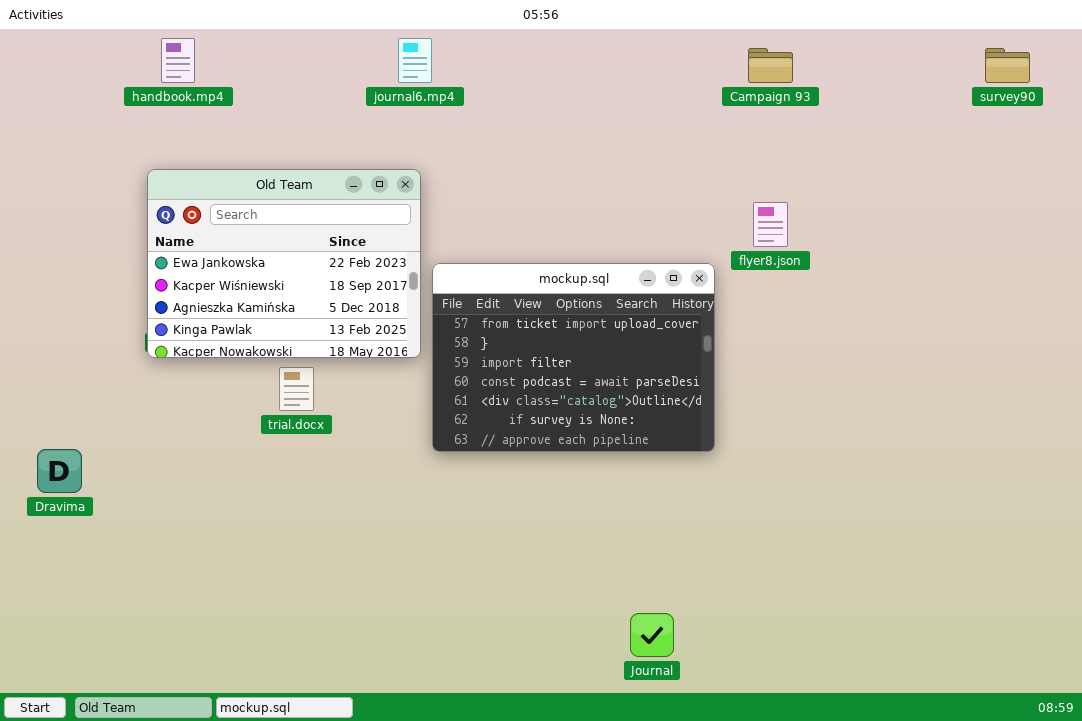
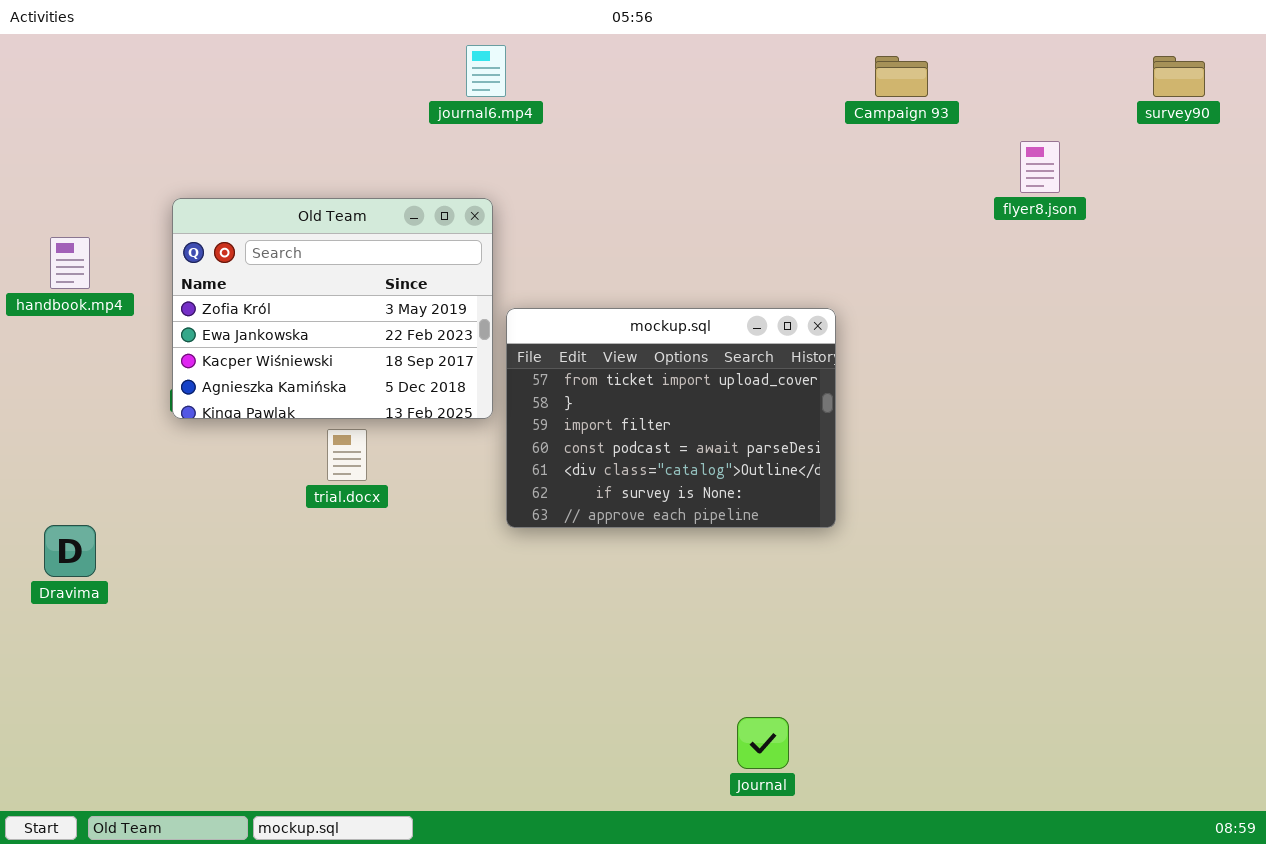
handbook.mp4: [161,38,195,83] -> [50,237,90,289], moved
Old Team: [147,169,421,358] -> [172,198,493,419], scrolled up 1 row
flyer8.json: [753,202,788,247] -> [1020,141,1060,193], moved

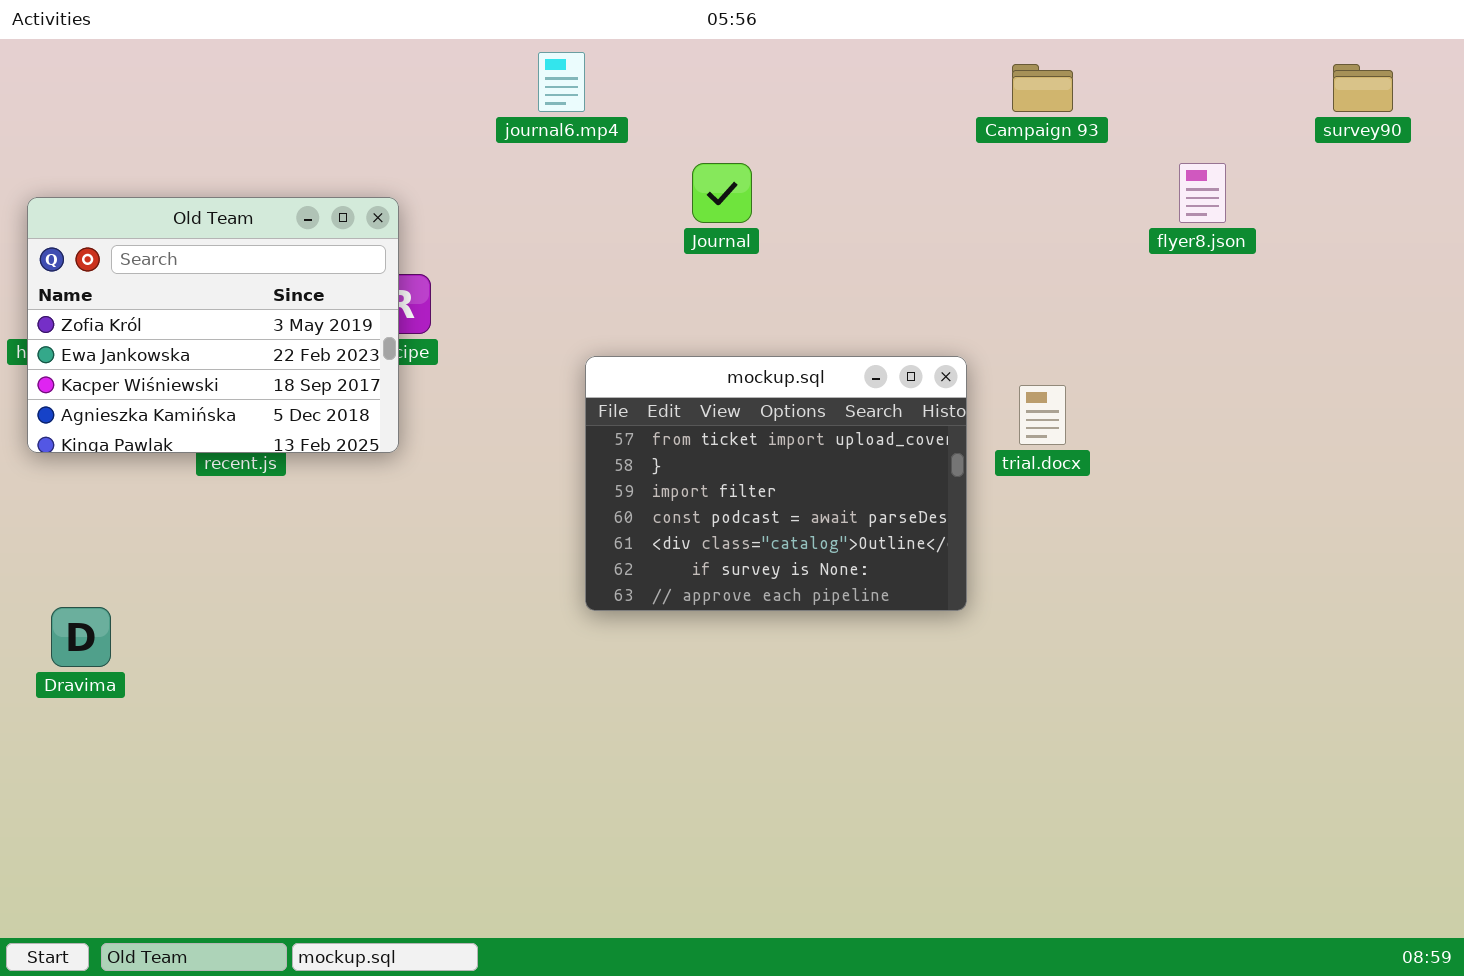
Old Team: [172,198,493,419] -> [27,197,399,453], moved
trial.docx: [327,429,367,481] -> [1019,385,1066,445], moved
Journal: [737,717,789,769] -> [692,163,752,223], moved

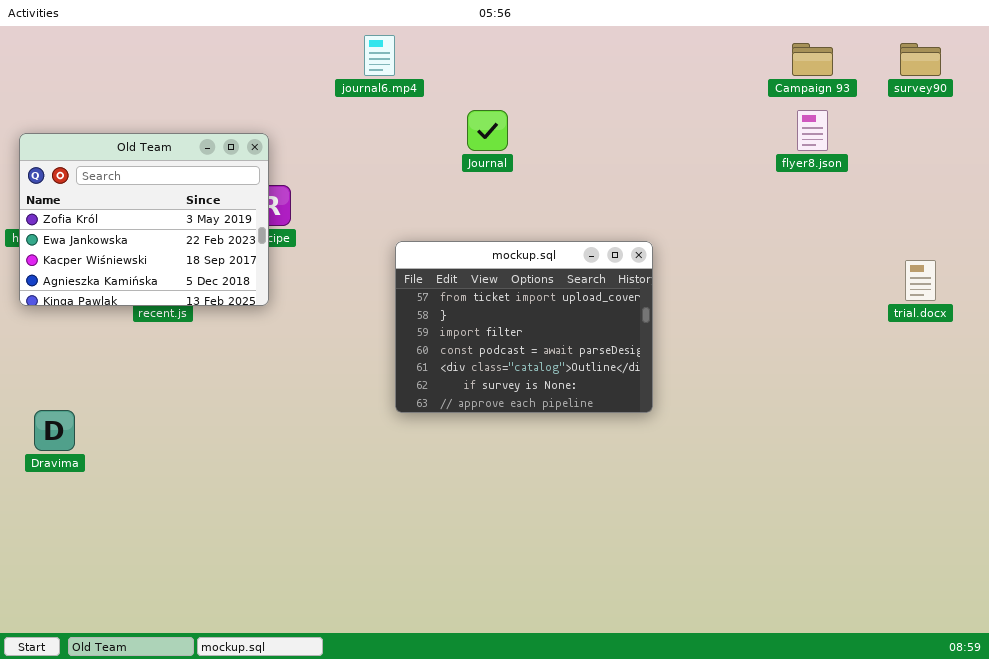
Campaign 93: [1012,64,1073,112] -> [792,43,833,76], moved
trial.docx: [1019,385,1066,445] -> [905,260,936,301], moved

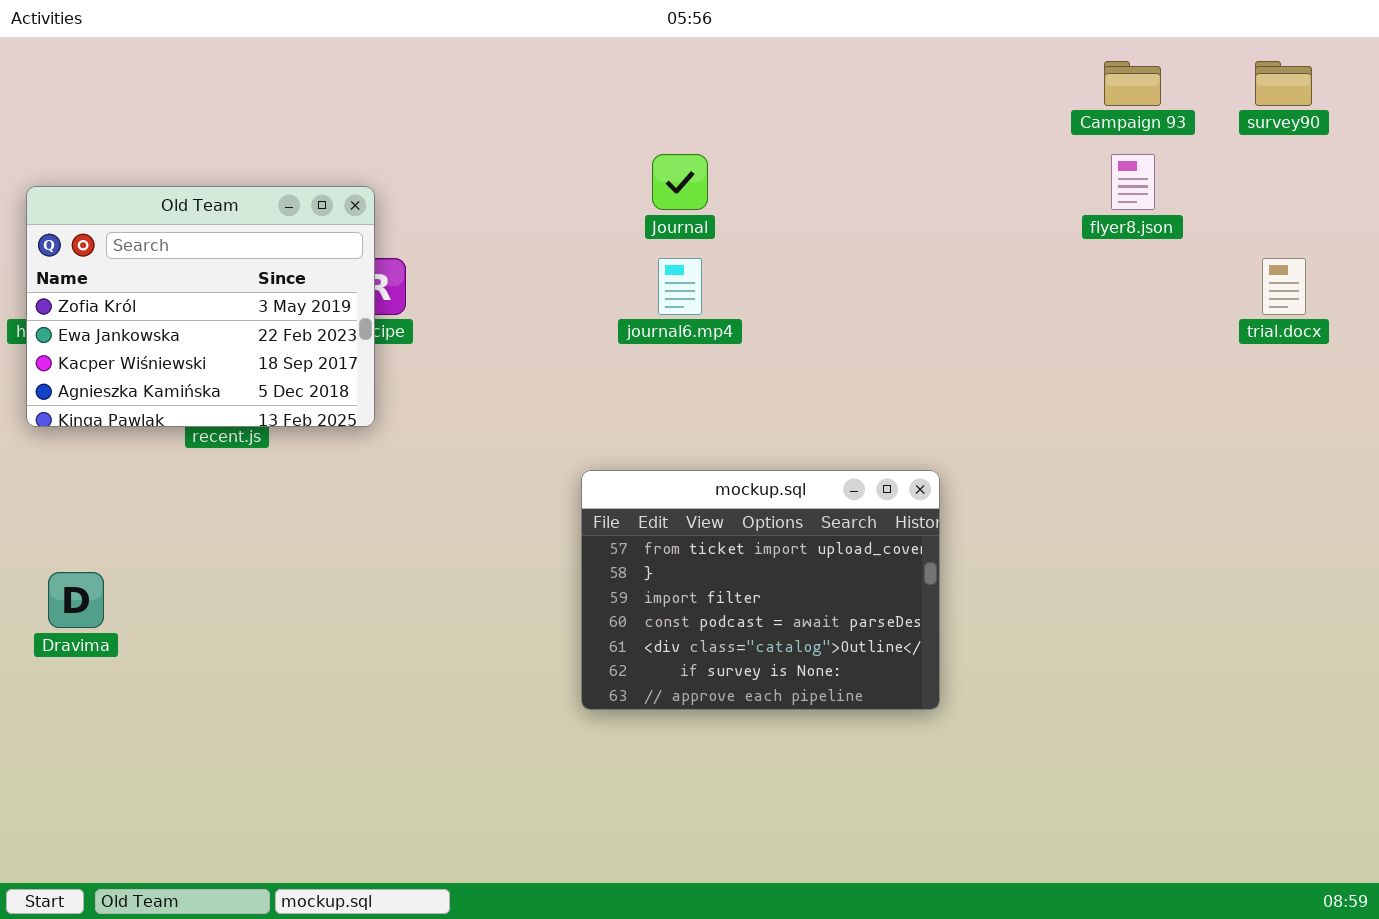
journal6.mp4: [364,35,395,76] -> [658,258,702,315], moved
mockup.sql: [395,241,653,413] -> [581,470,940,710], moved
trial.docx: [905,260,936,301] -> [1262,258,1306,315], moved

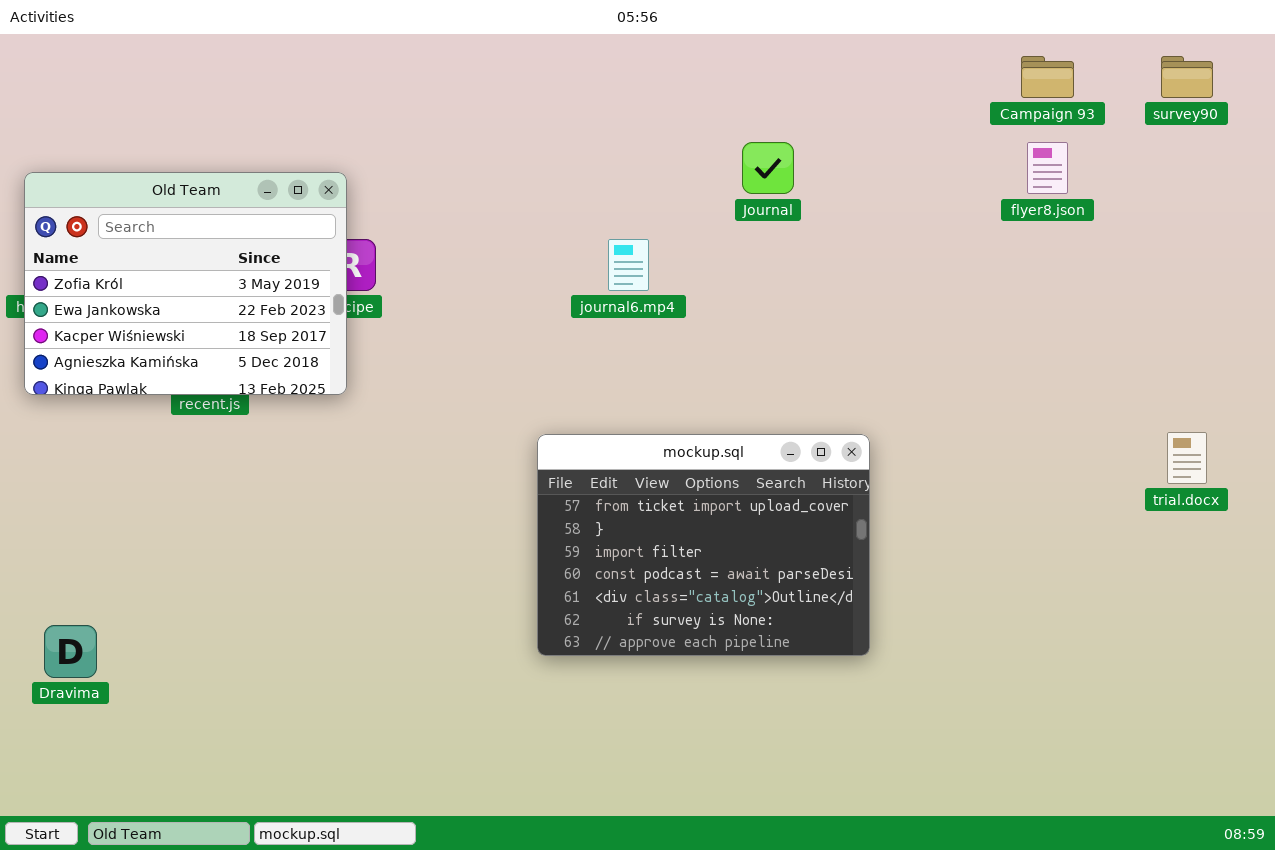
Journal: [652,154,708,210] -> [742,142,794,194], moved
trial.docx: [1262,258,1306,315] -> [1167,432,1207,484], moved
Dravima: [48,572,104,628] -> [44,625,97,678], moved

